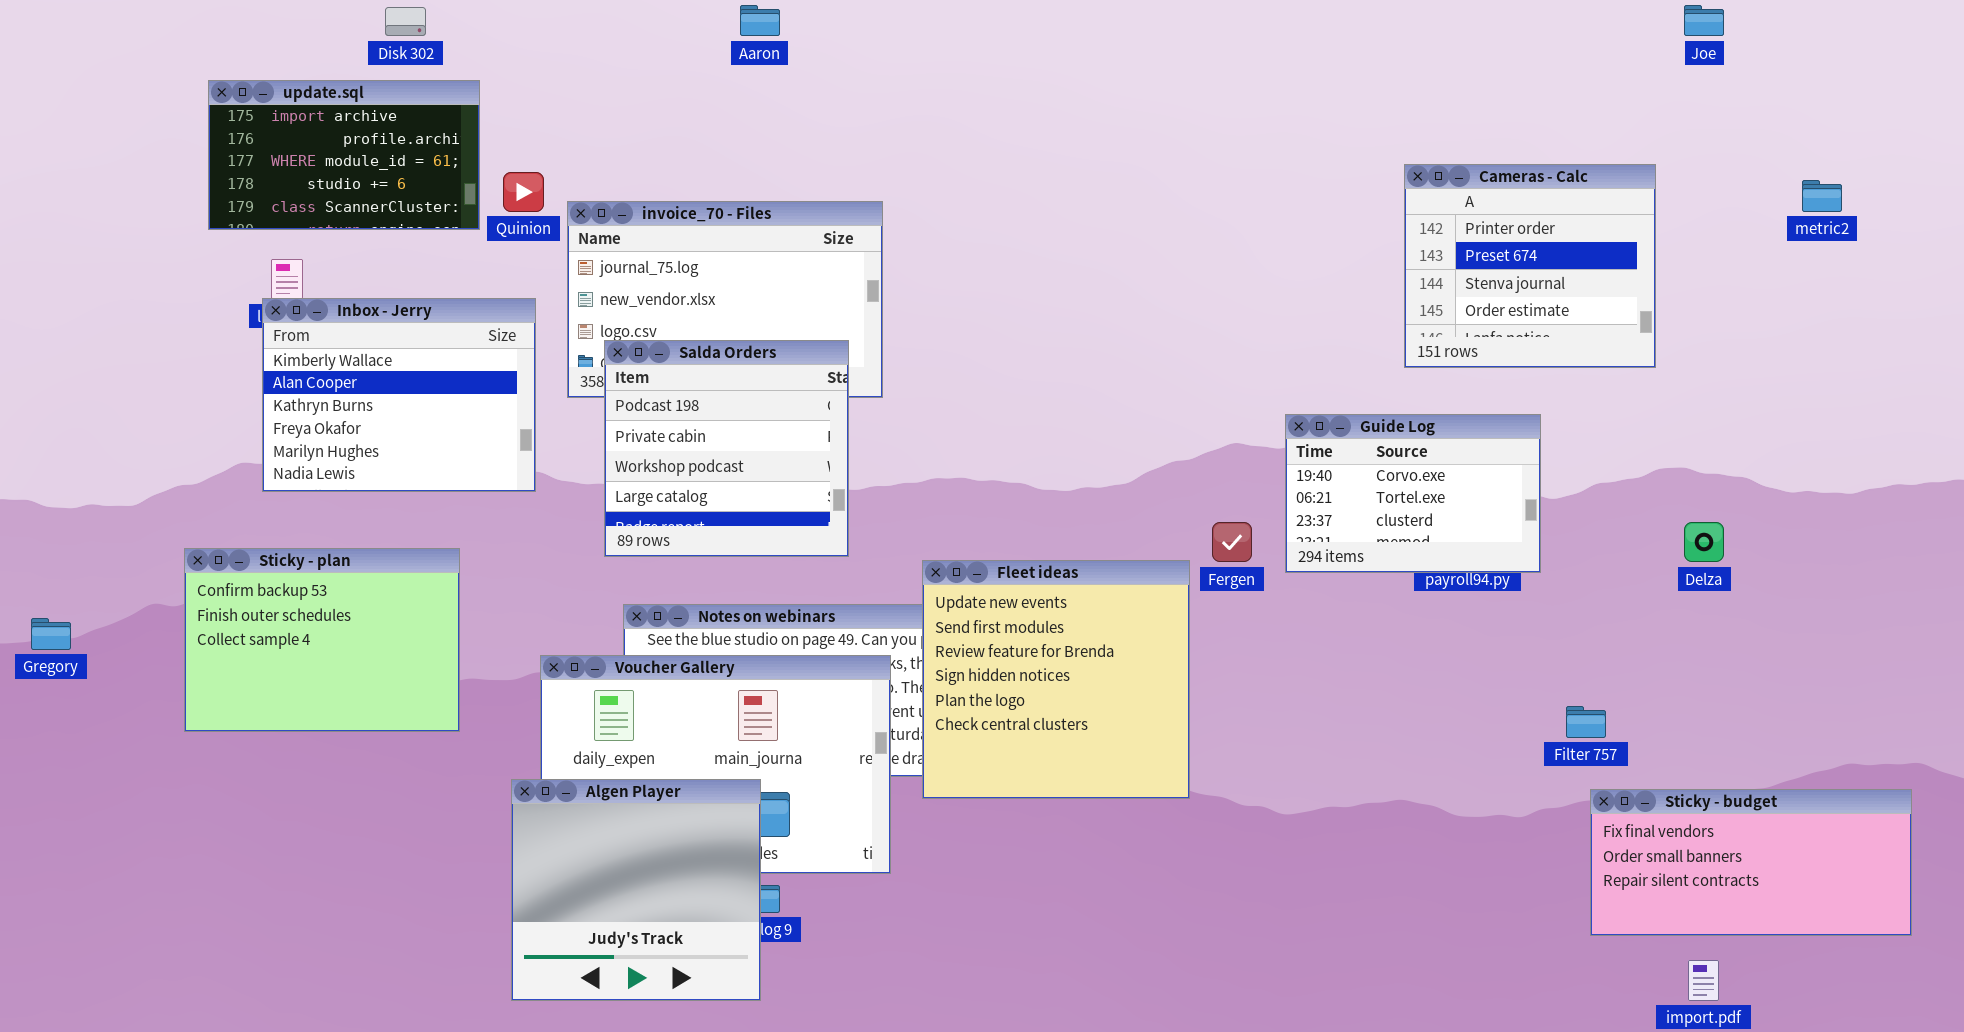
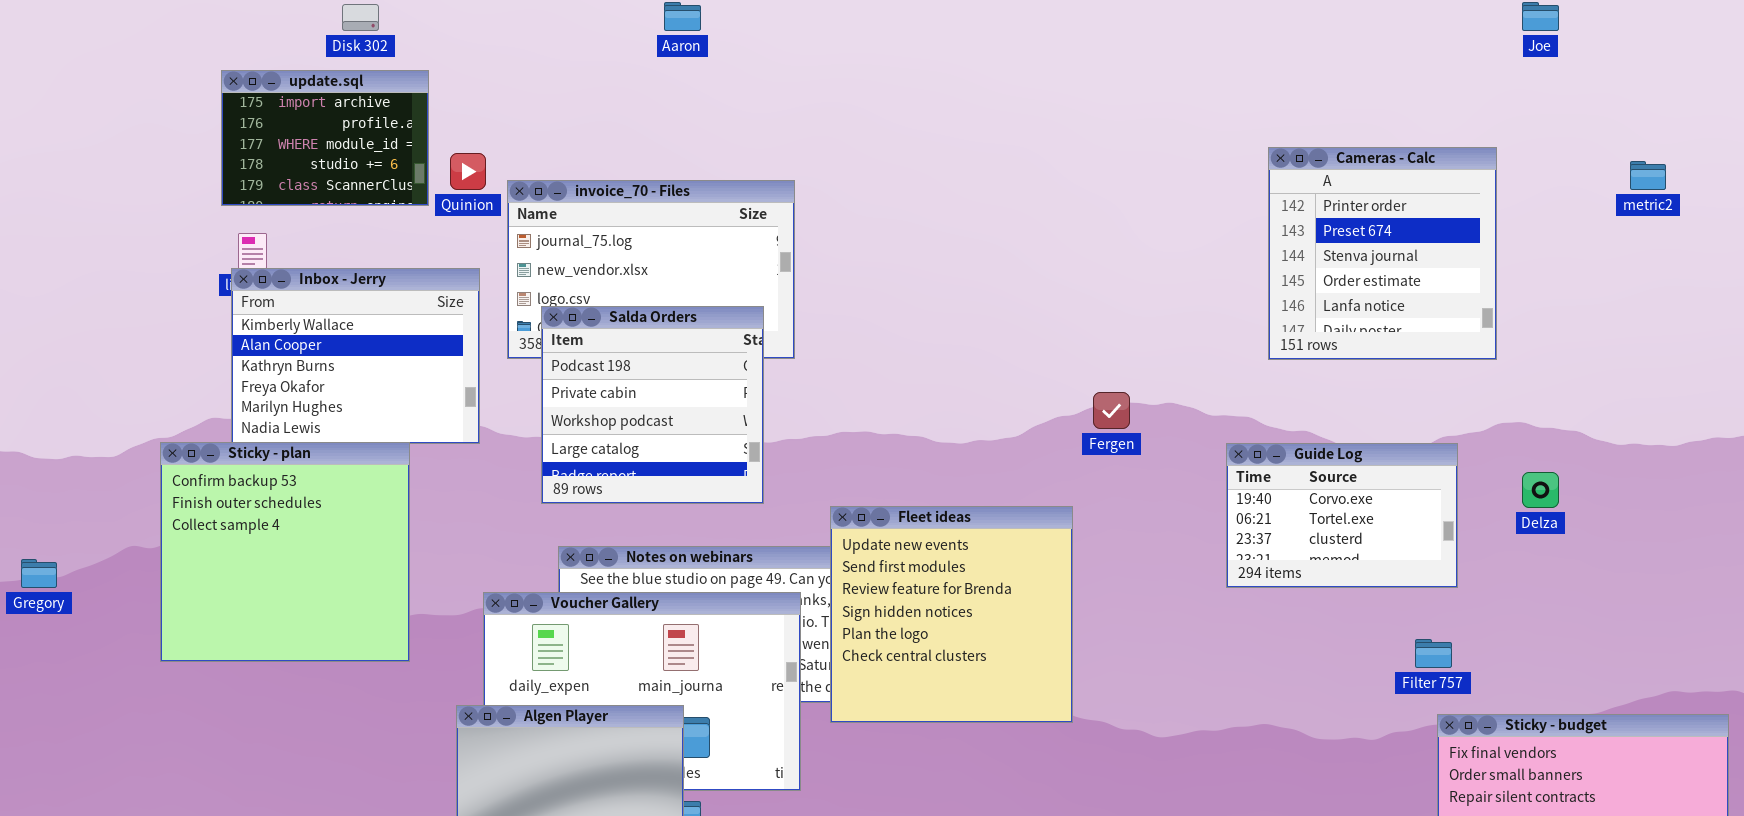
update.sql: [208,80,480,230] -> [221,70,429,206], resized
Cameras - Calc: [1404,164,1656,368] -> [1268,147,1497,360], resized
Guide Log: [1285,414,1541,573] -> [1226,443,1458,588], moved
Fergen: [1212,522,1252,562] -> [1093,392,1130,429], moved
Sticky - plan: [184,548,460,732] -> [160,442,410,662], resized

